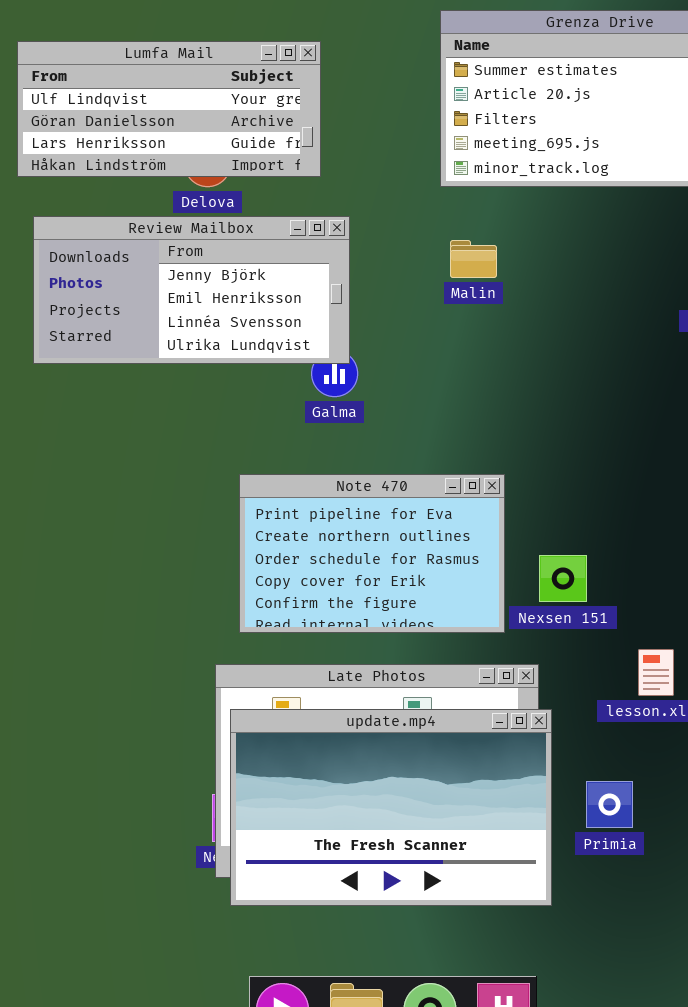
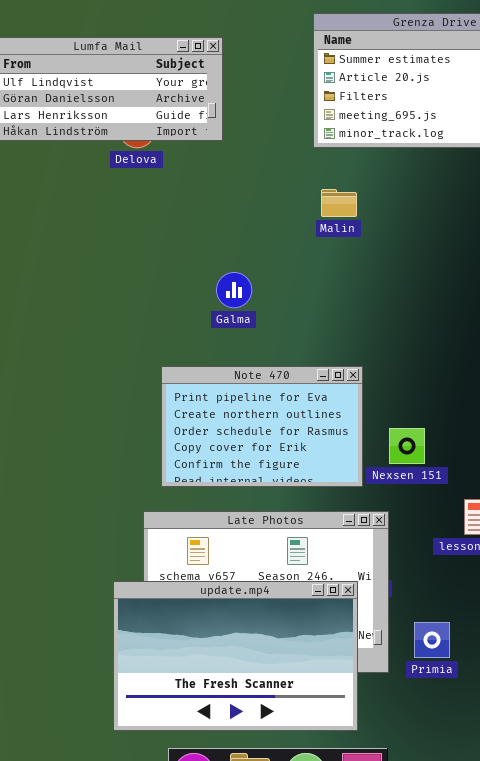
Review Mailbox: [33,216,350,364] -> none, closed
update.mp4: [230,709,552,906] -> [113,581,358,731], moved
Primia: [586,781,633,828] -> [414,622,450,658], moved

